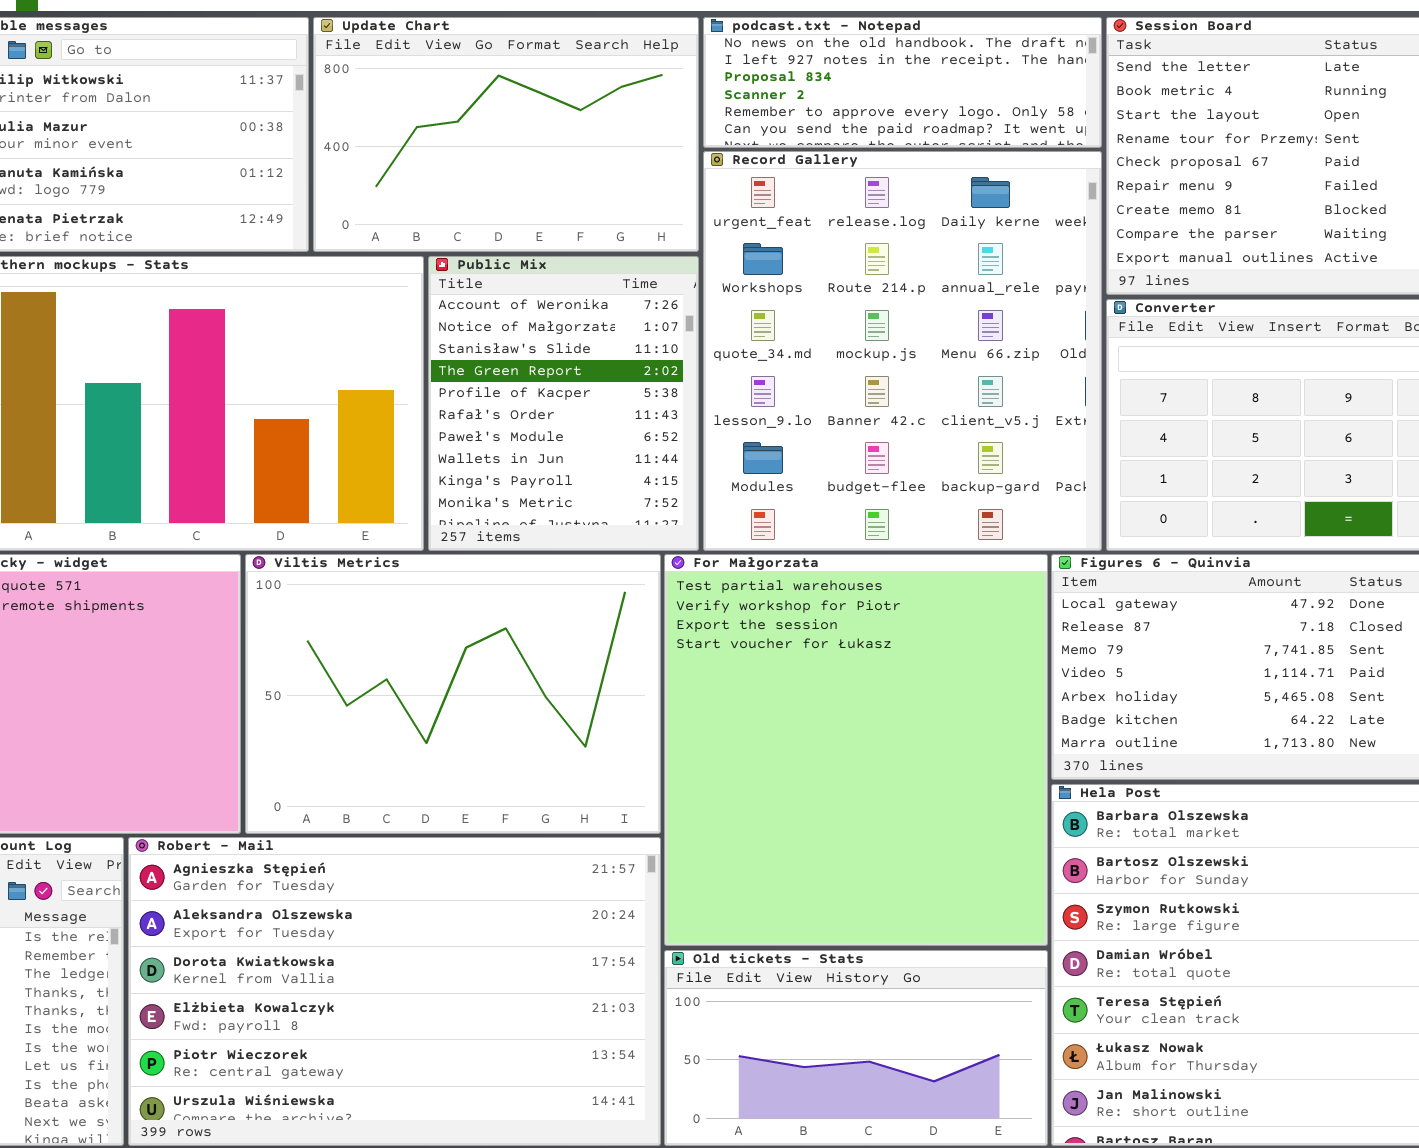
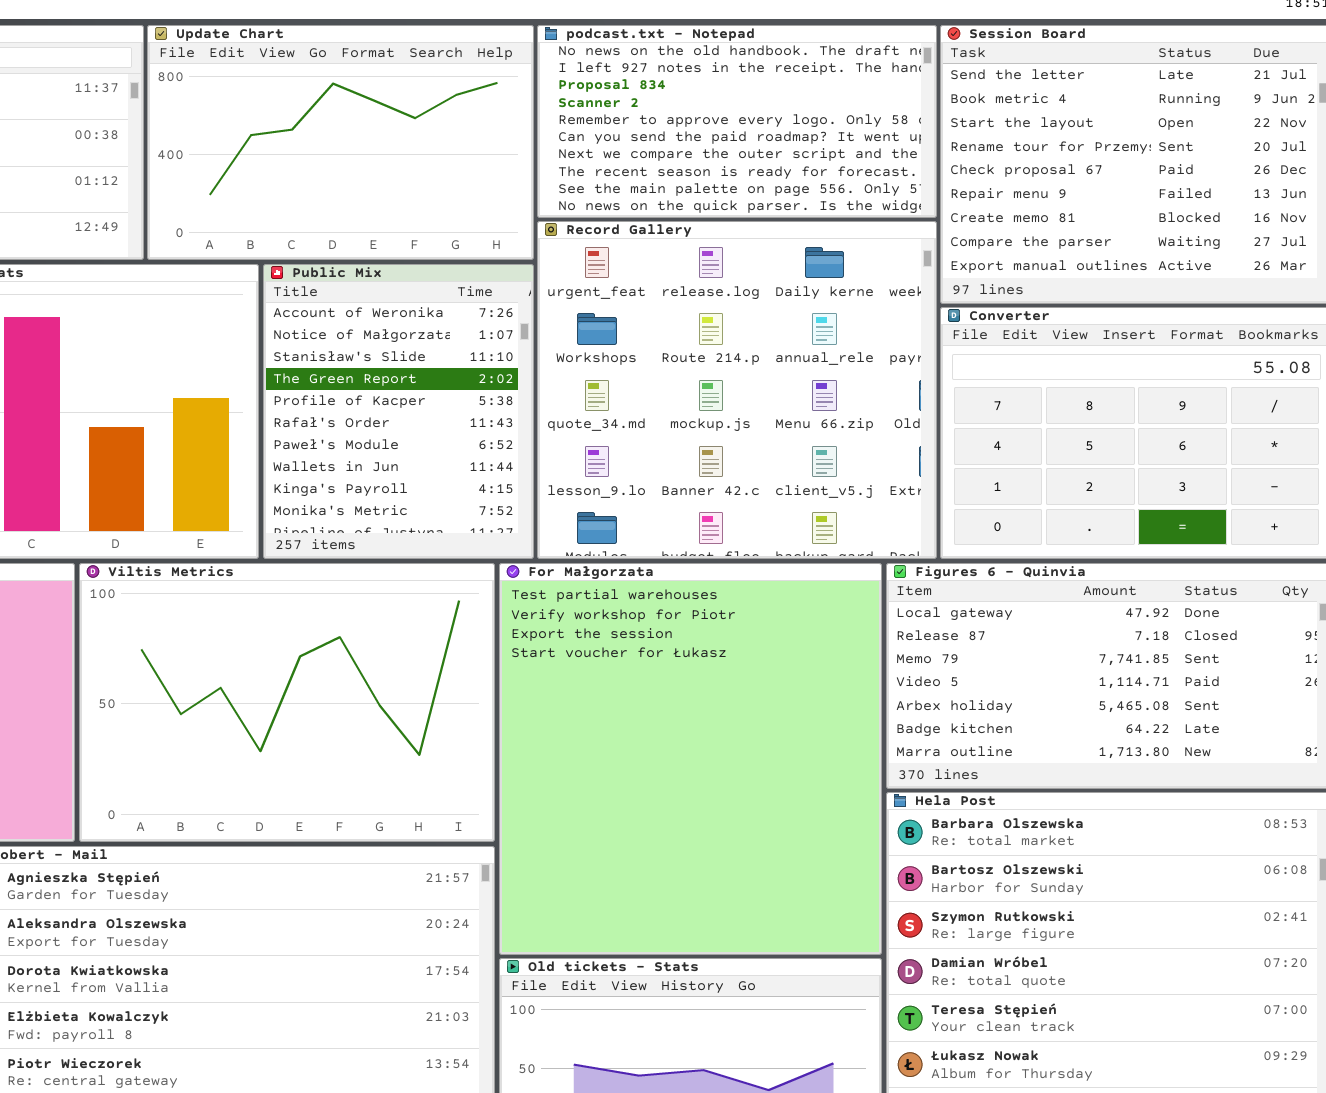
podcast.txt - Notepad: [703,17,1102,148] -> [537,25,937,218], resized
Record Gallery: [703,151,1102,551] -> [537,221,937,559], resized

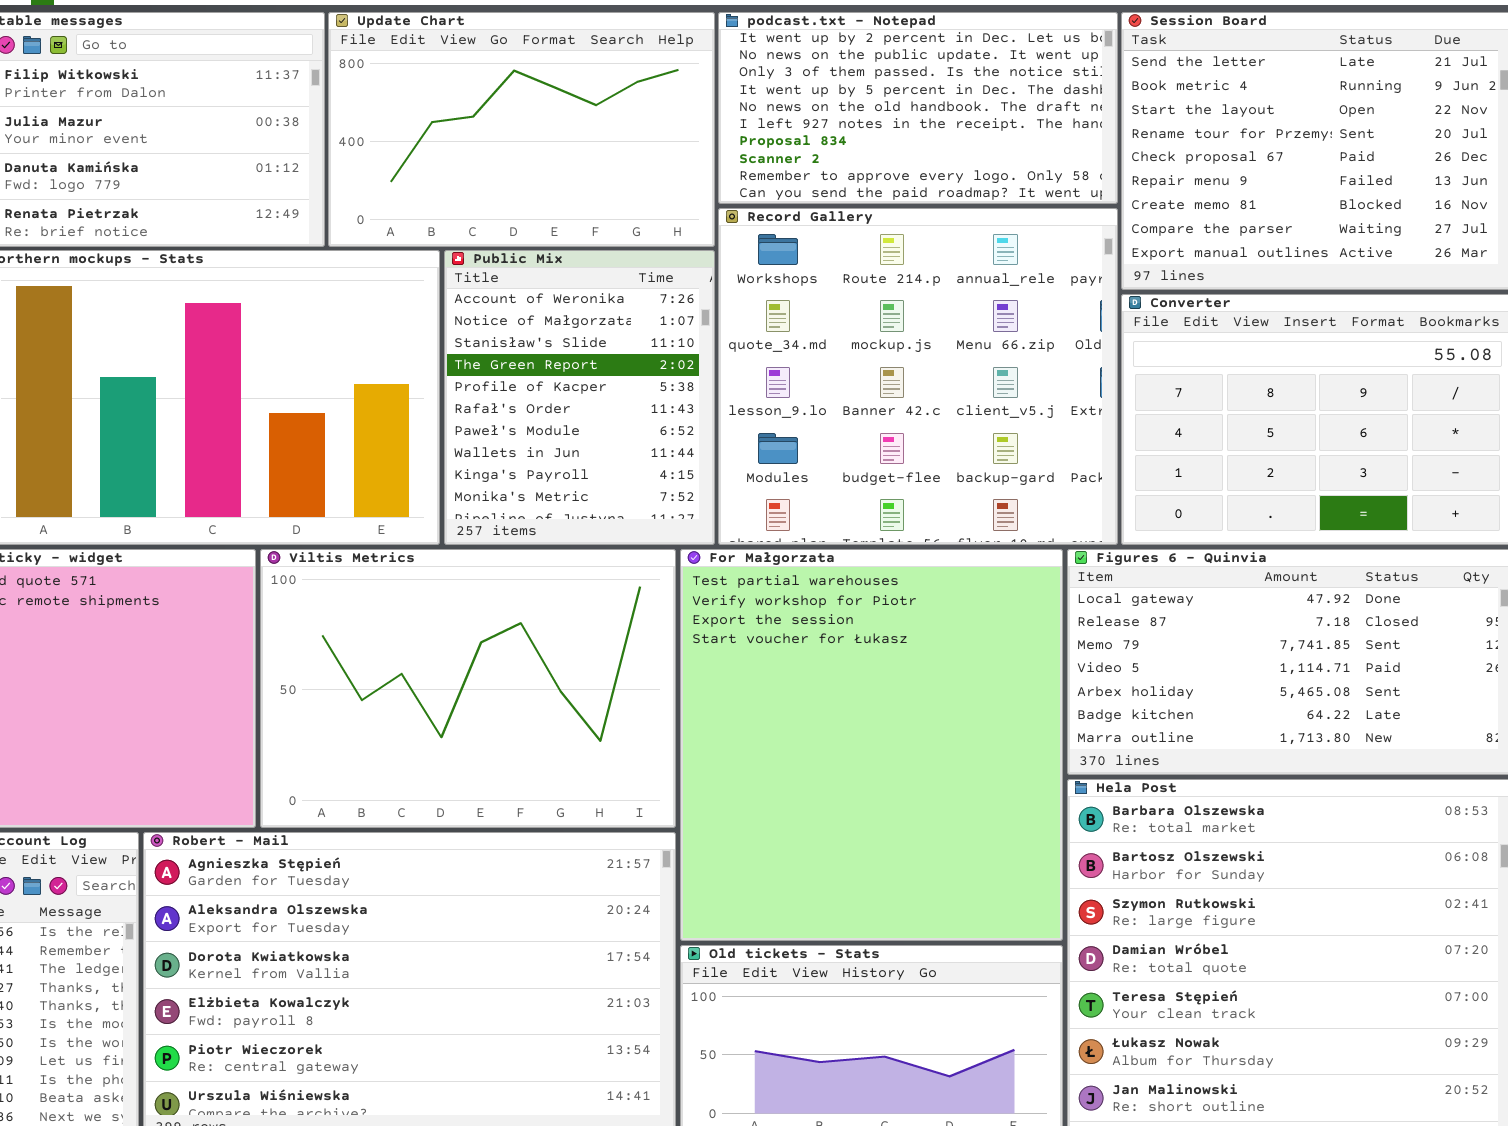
podcast.txt - Notepad: [537,25,937,218] -> [718,12,1118,204], scrolled up 4 rows
Record Gallery: [537,221,937,559] -> [718,208,1118,545], scrolled down 1 row

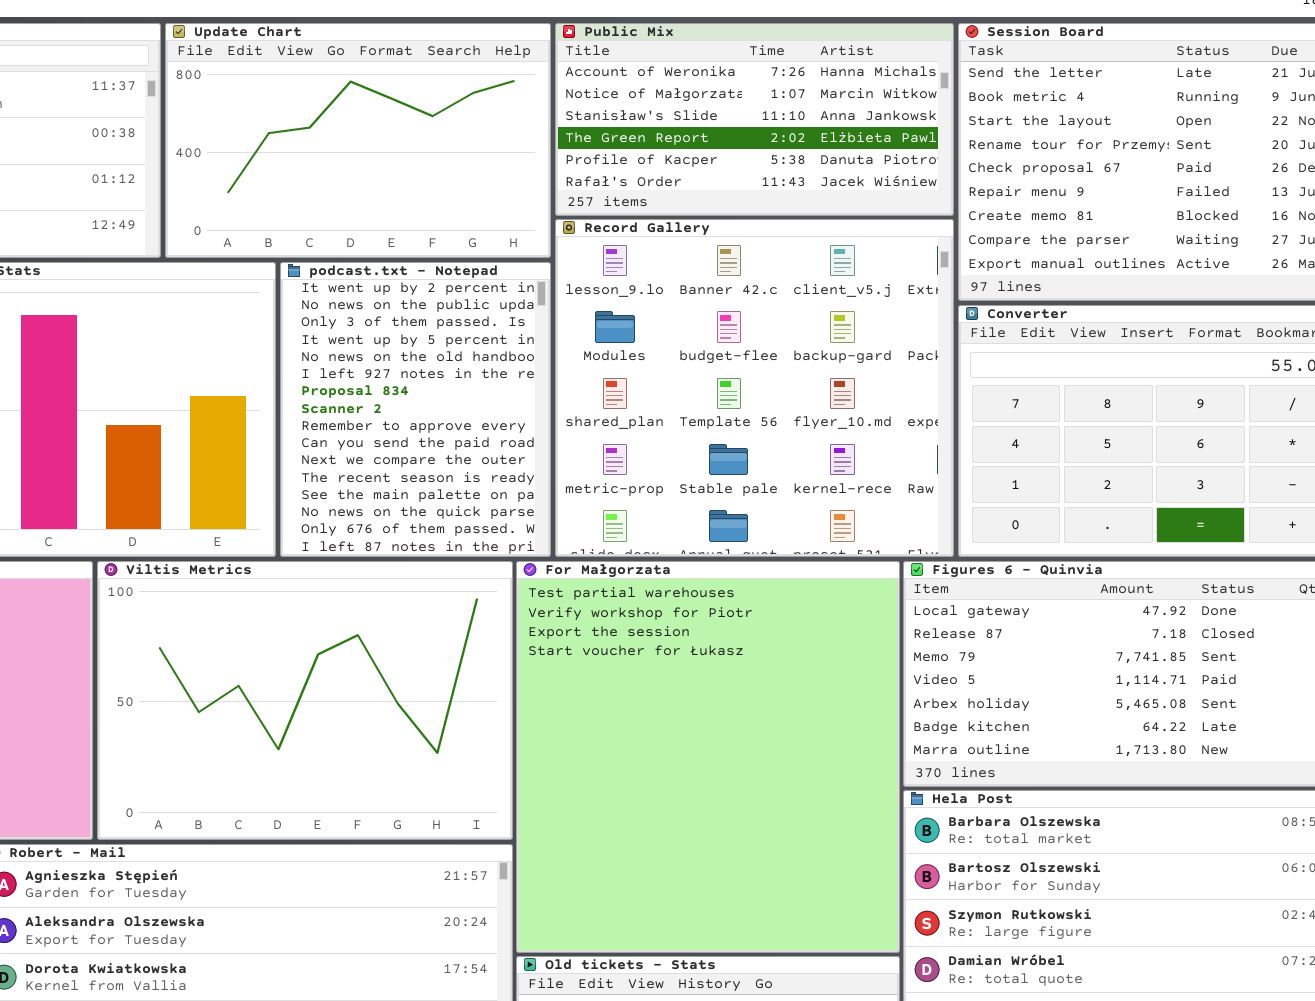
podcast.txt - Notepad: [718,12,1118,204] -> [280,262,551,557], moved, resized
Record Gallery: [718,208,1118,545] -> [555,219,954,557], scrolled down 2 rows
Public Mix: [444,250,715,545] -> [555,23,954,216], moved, resized

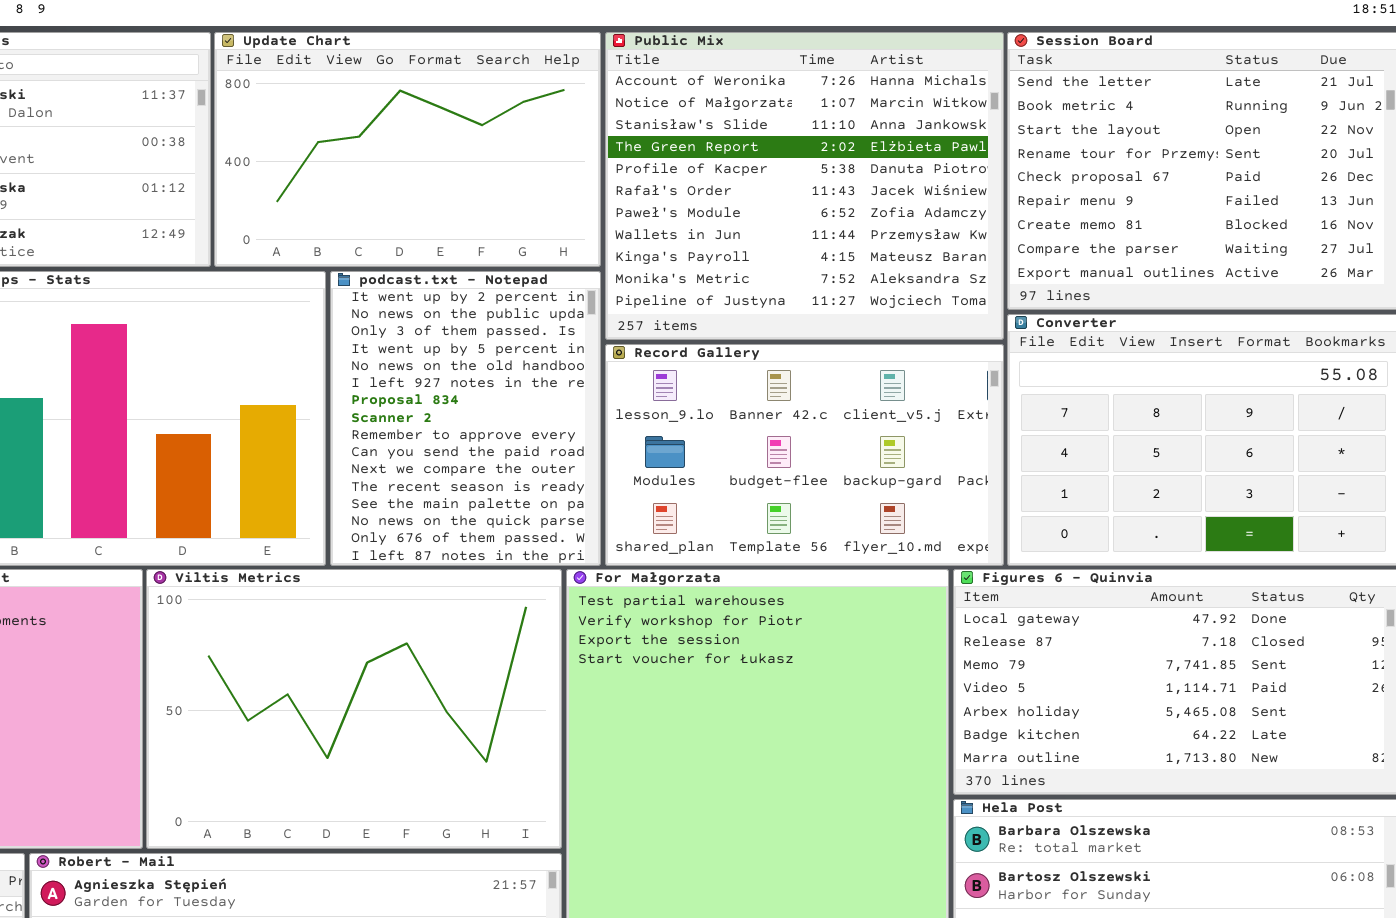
Public Mix: [555,23,954,216] -> [605,32,1004,340], resized
Record Gallery: [555,219,954,557] -> [605,344,1004,566], resized

